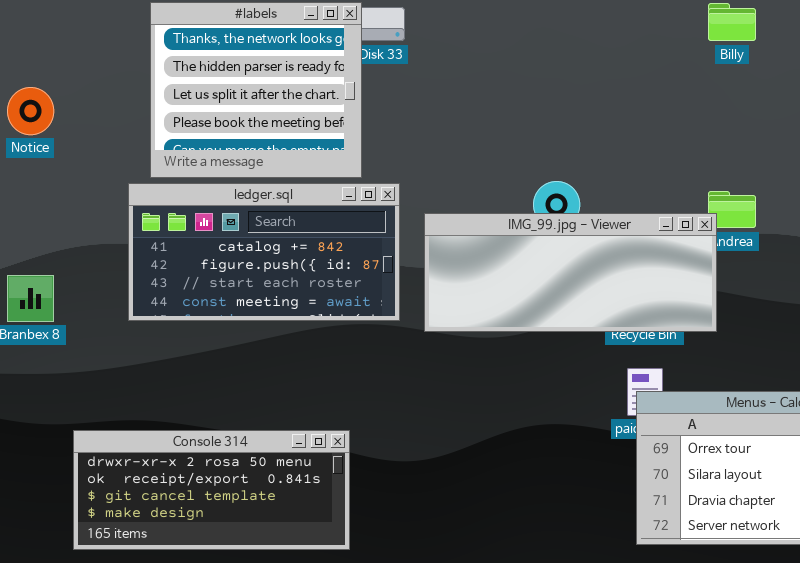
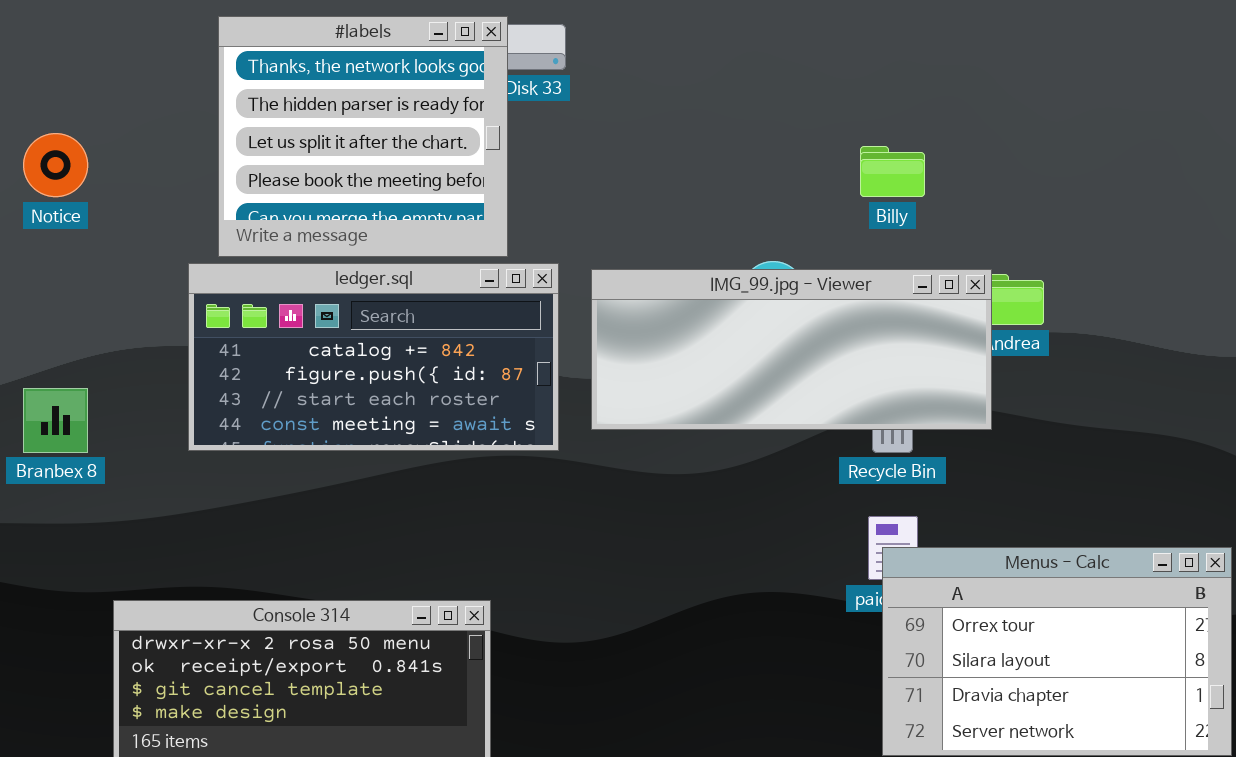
Billy: [708,3,756,41] -> [860,146,925,197], moved
IMG_99.jpg - Viewer: [424,213,717,332] -> [591,269,992,430], moved

